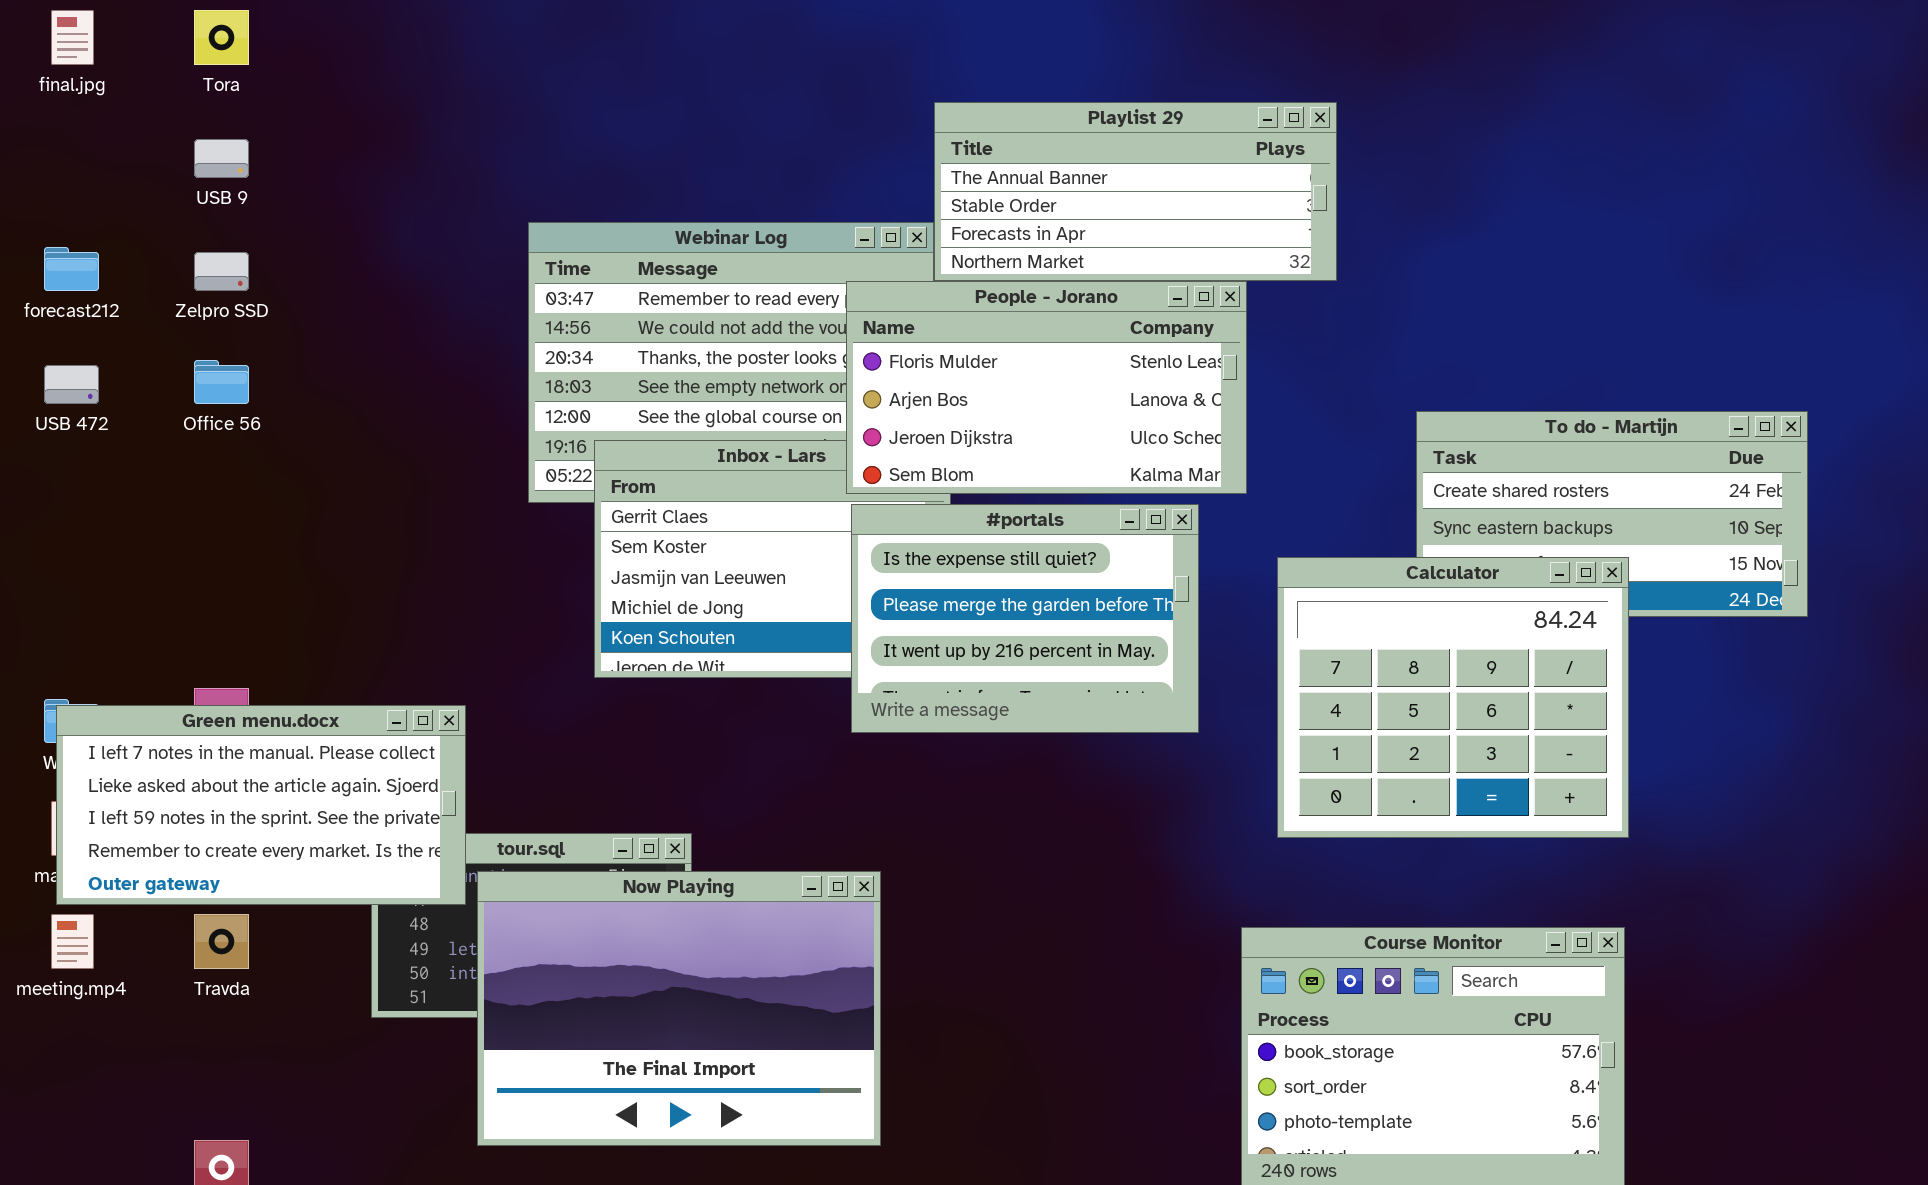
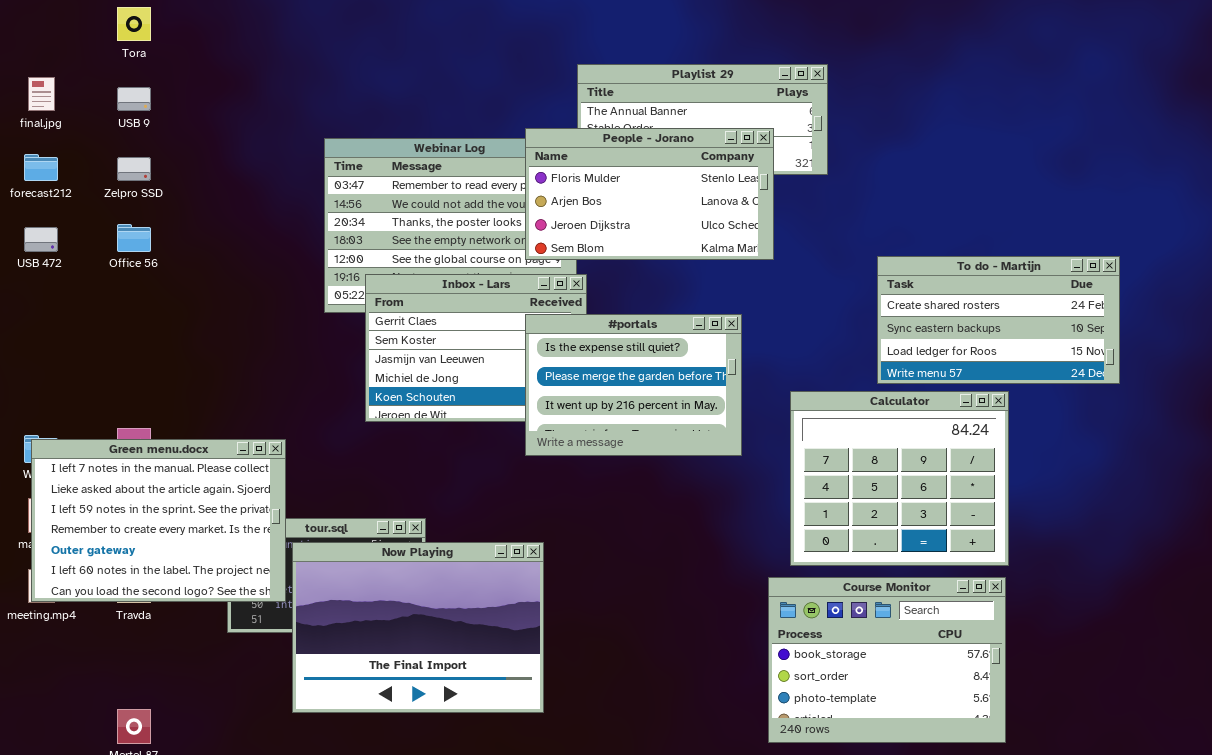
final.jpg: [51,10,94,65] -> [28,77,55,111], moved
People - Jorano: [846,281,1247,494] -> [525,128,774,260], moved
Calculator: [1277,557,1629,838] -> [790,391,1009,566], moved
Green menu.docx: [56,705,466,905] -> [31,439,286,602], resized

